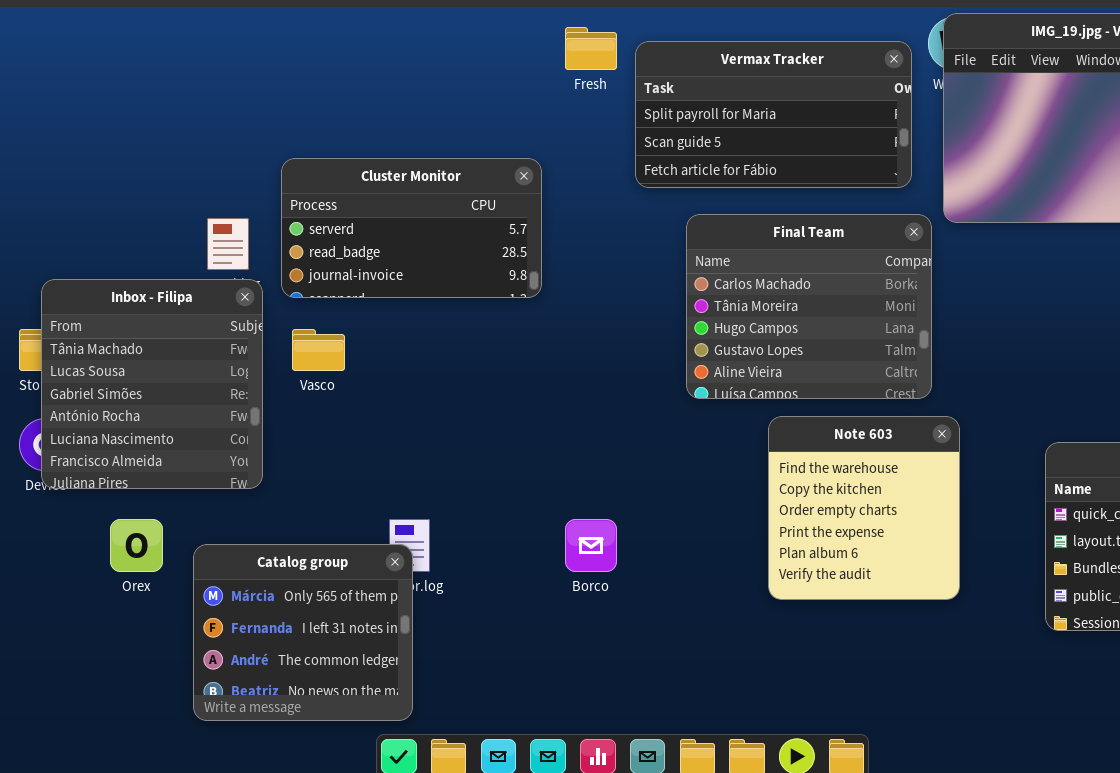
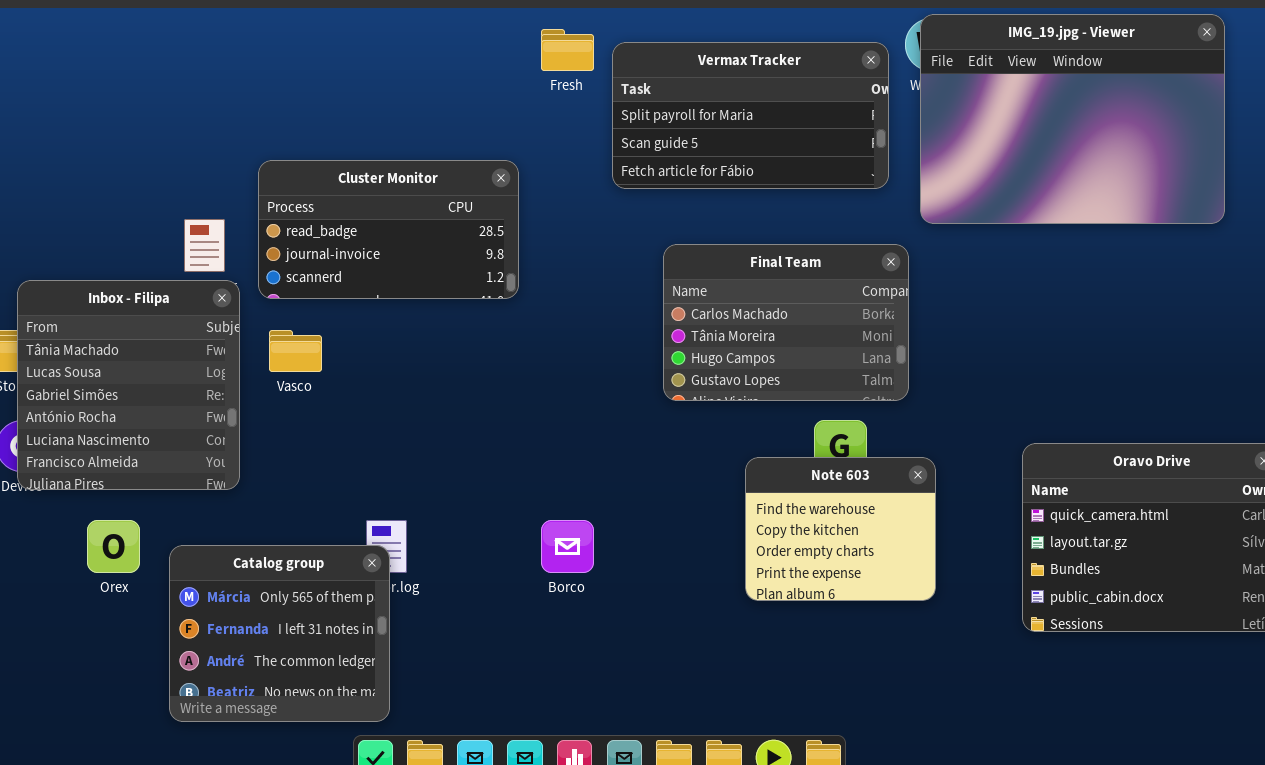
Cluster Monitor: [281,158,542,298] -> [258,160,519,299], scrolled down 1 row
Final Team: [686,214,932,399] -> [663,244,909,401], resized
Note 603: [768,416,960,600] -> [745,457,936,601], resized

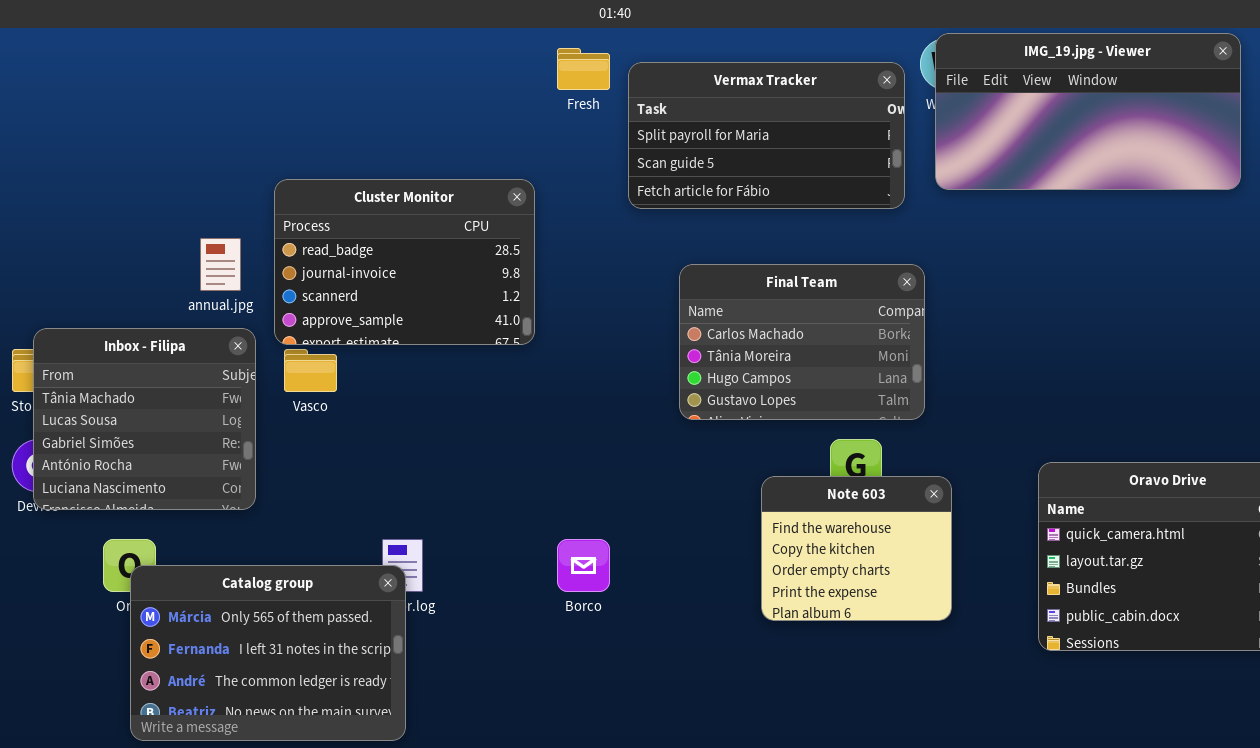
IMG_19.jpg - Viewer: [920,14,1225,224] -> [935,33,1241,190], resized
Cluster Monitor: [258,160,519,299] -> [274,179,535,345], resized
Inbox - Filipa: [17,280,240,490] -> [33,328,256,510], resized
Catalog group: [169,545,390,722] -> [130,565,406,741], resized

